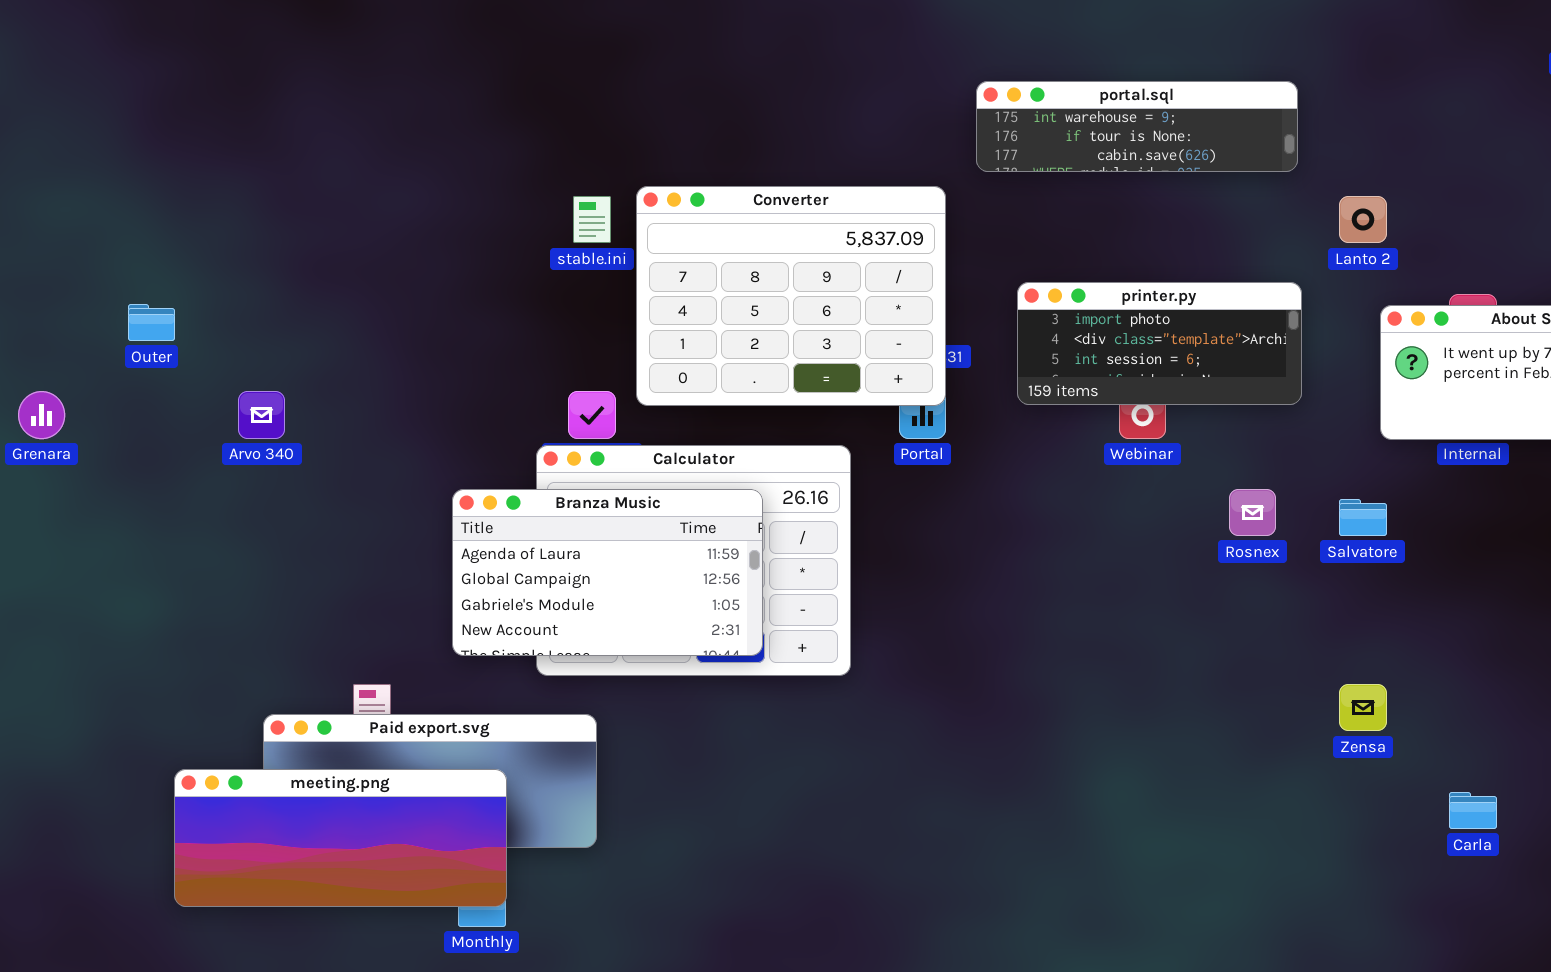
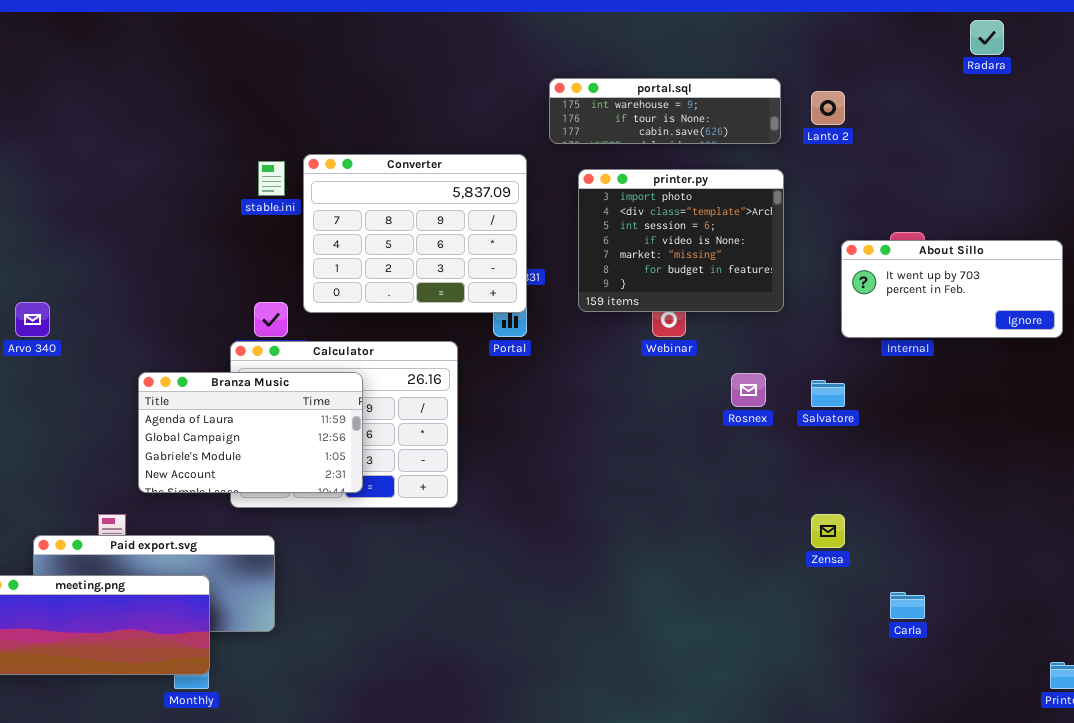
Lanto 2: [1339,196,1387,243] -> [811,91,845,125], moved
printer.py: [1017,282,1302,405] -> [578,169,784,312], resized
Branza Music: [452,489,763,656] -> [138,372,363,493], moved

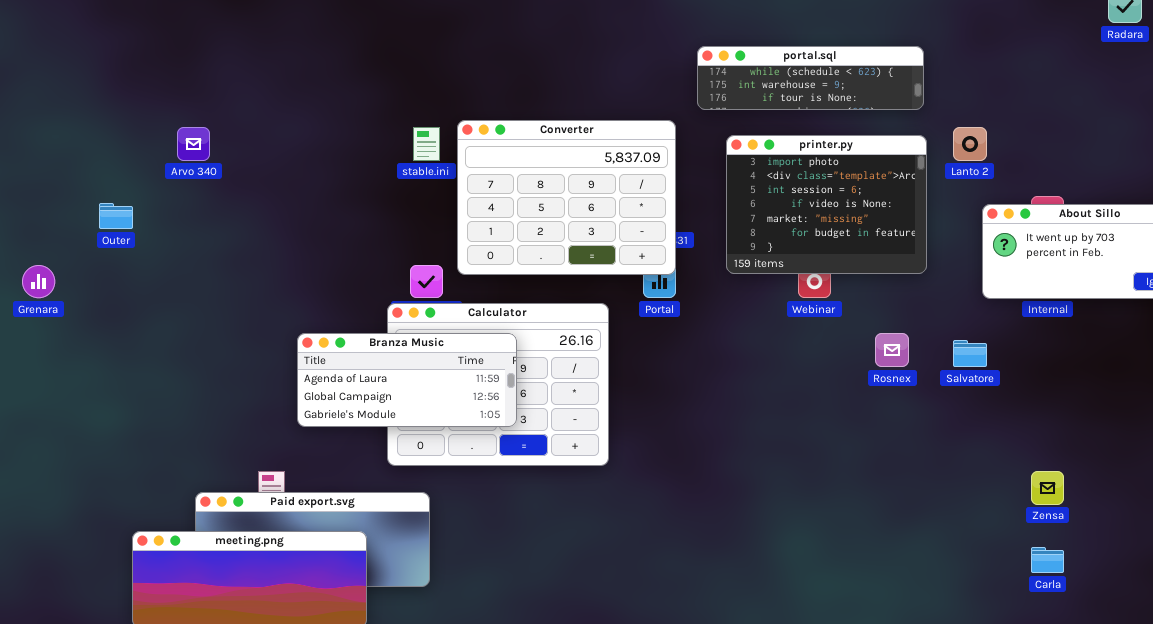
portal.sql: [549,78,781,144] -> [697,46,924,110], scrolled up 1 row
Lanto 2: [811,91,845,125] -> [953,127,987,161], moved
Arvo 340: [15,302,50,337] -> [177,127,210,161], moved
Branza Music: [138,372,363,493] -> [297,333,517,427], resized
Zensa: [811,514,845,548] -> [1031,471,1064,505], moved

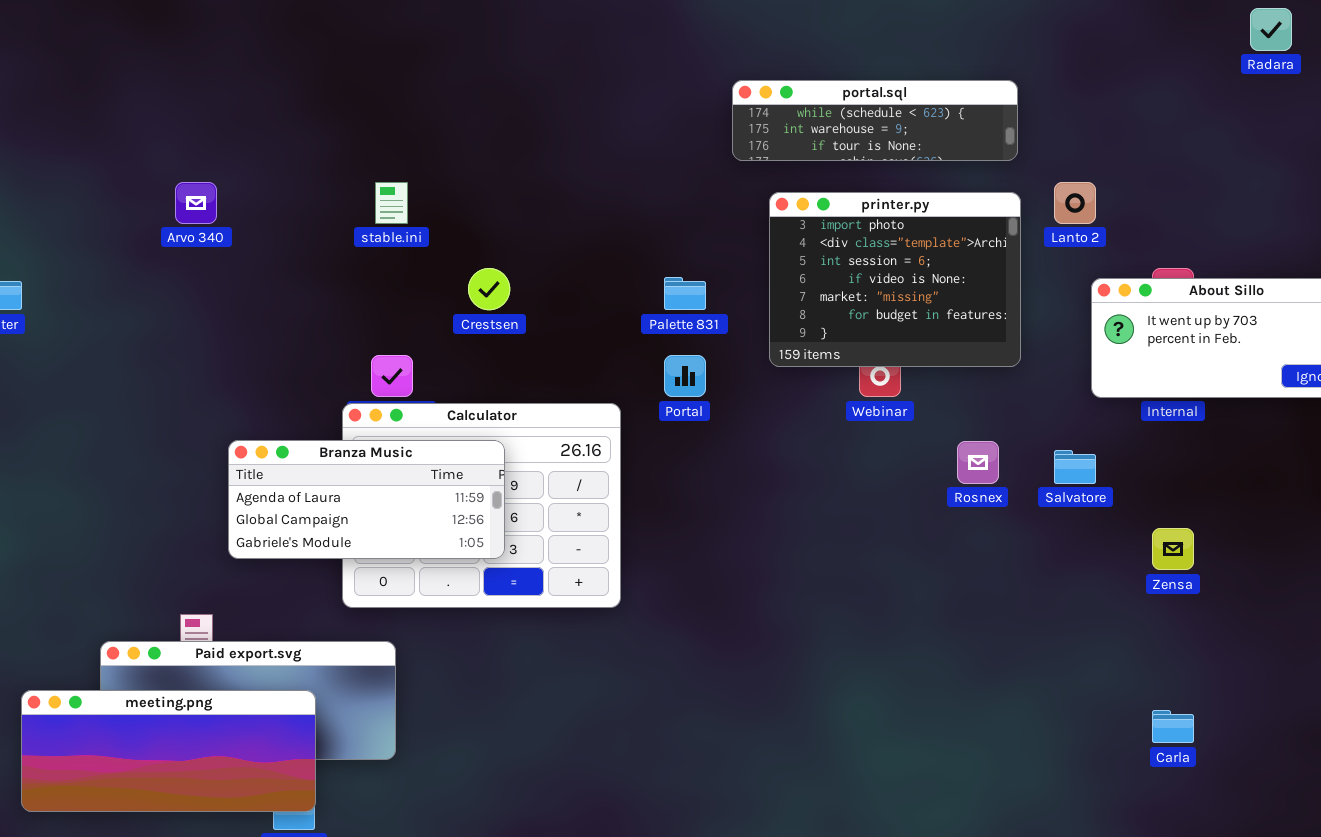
Converter: [457,120,676,275] -> none, closed
Arvo 340: [177,127,210,161] -> [175,182,217,224], moved
Zensa: [1031,471,1064,505] -> [1152,528,1194,570], moved

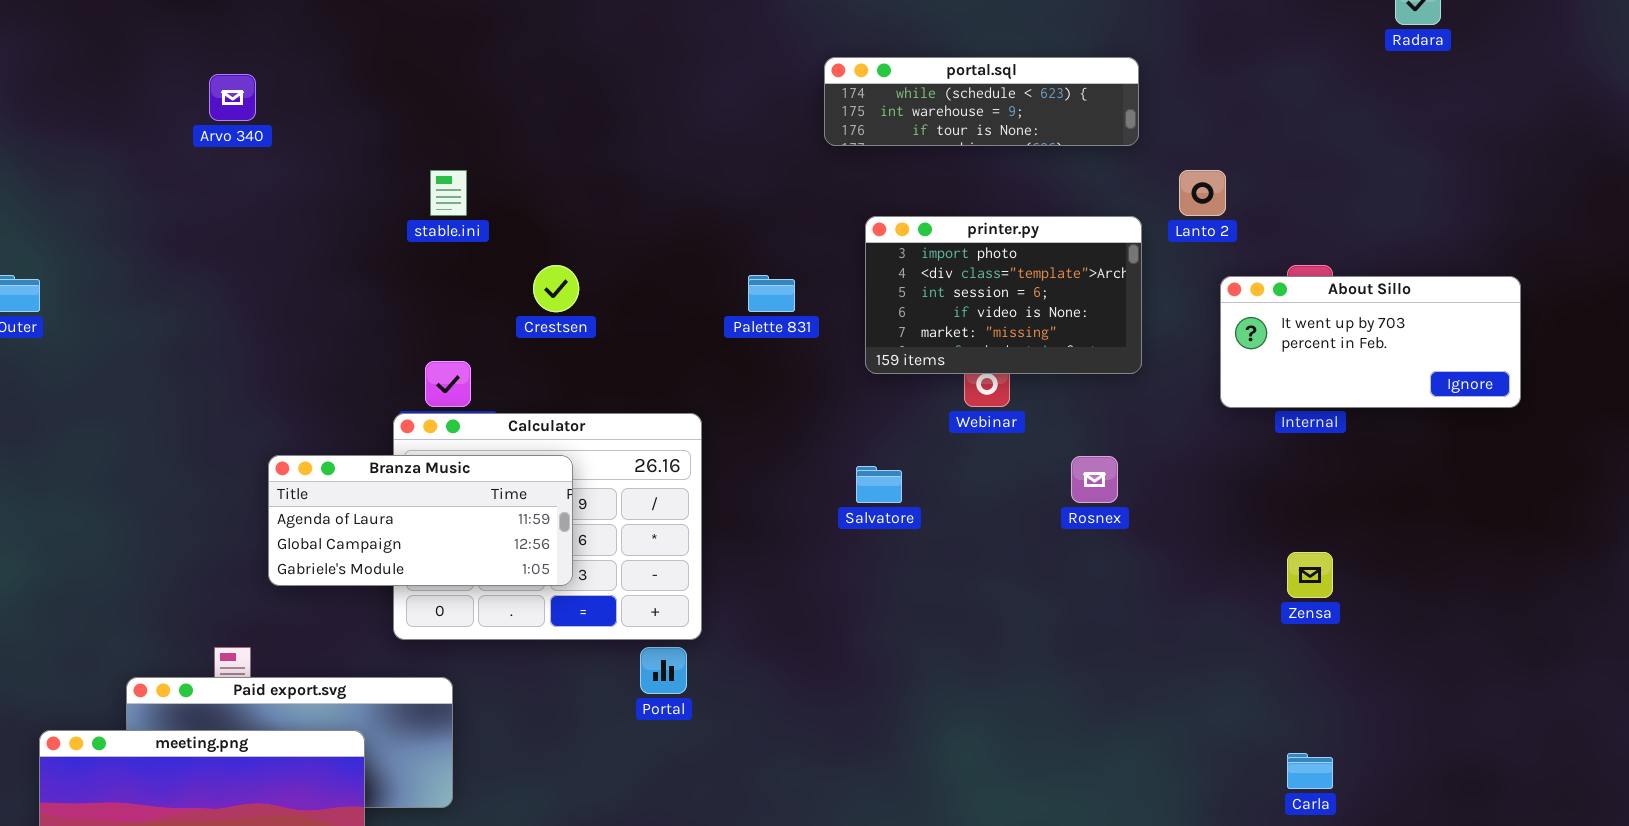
Arvo 340: [175,182,217,224] -> [209,74,256,121], moved
printer.py: [769,192,1021,367] -> [865,216,1142,374], resized
Portal: [664,355,706,397] -> [640,647,687,694], moved
Salvatore: [1054,450,1096,484] -> [856,466,902,503], moved

